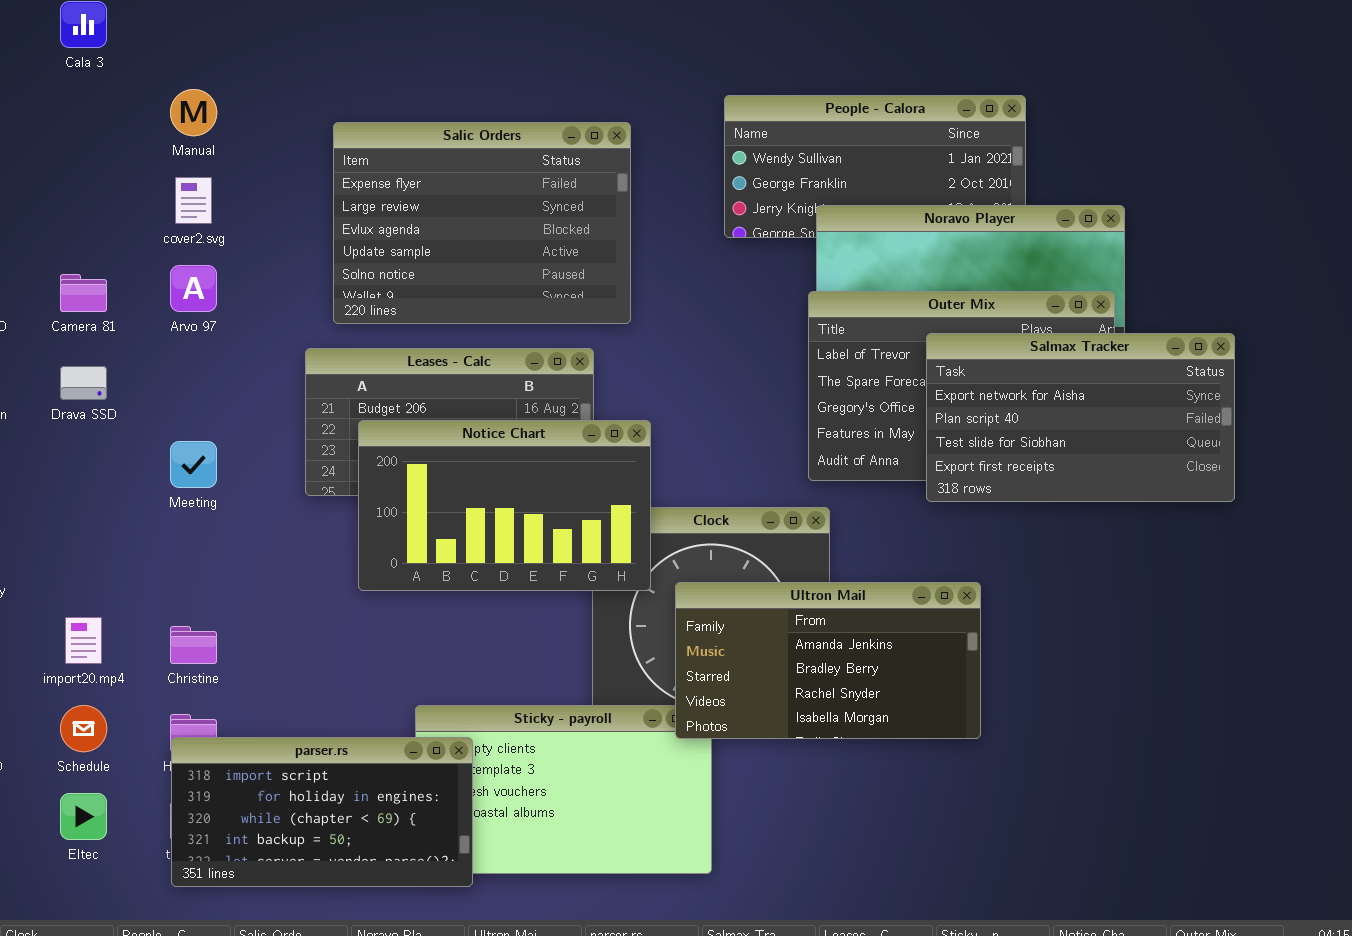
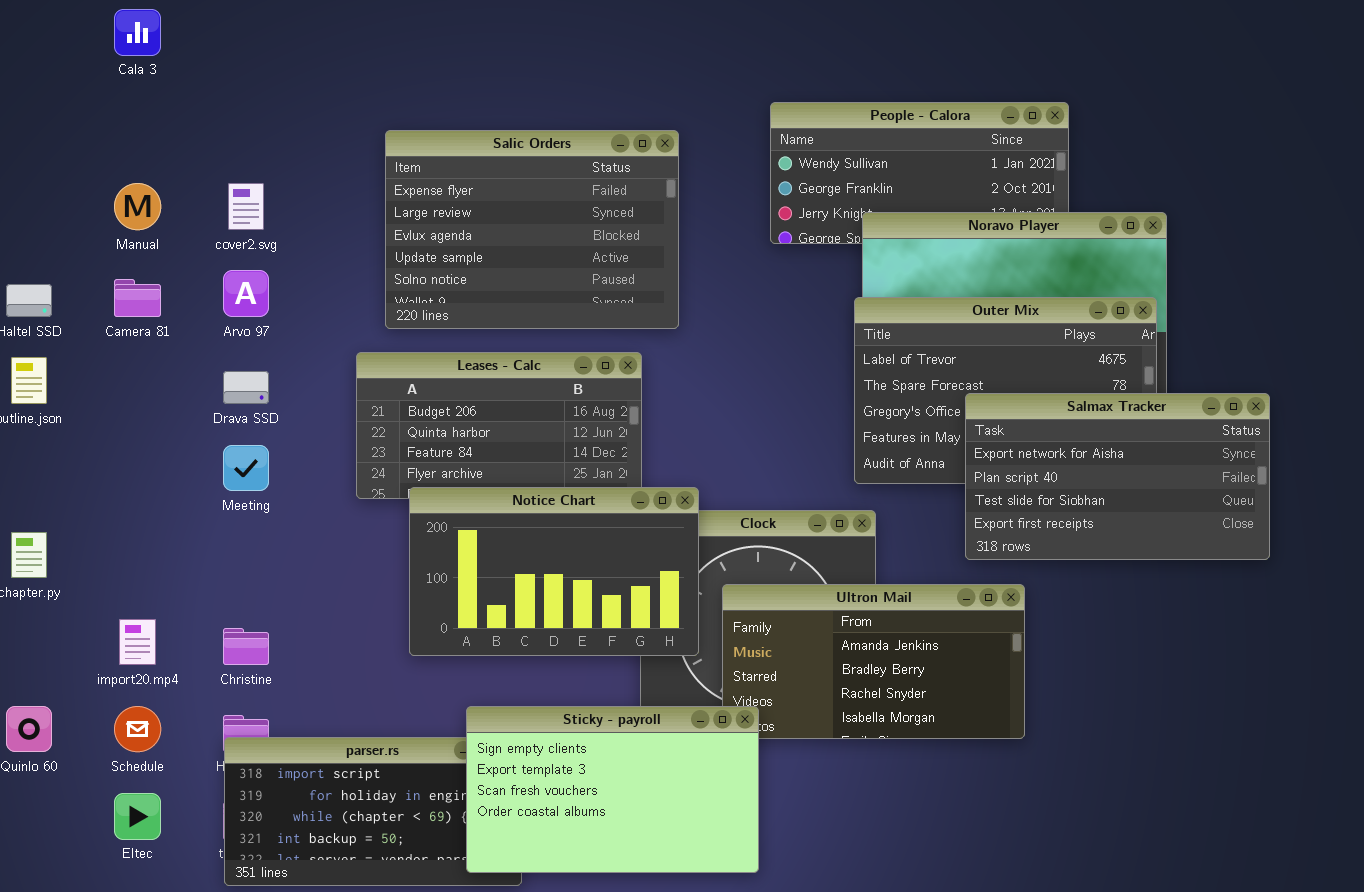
Manual: [170,89,217,136] -> [114,183,161,230], moved
Salmax Tracker: [926,333,1235,502] -> [965,393,1270,560], moved
Drava SSD: [60,366,107,400] -> [223,371,269,404], moved
Notice Chart: [358,420,651,591] -> [409,487,699,656], moved
Sticky - payroll: [415,705,712,874] -> [466,706,759,873], raised

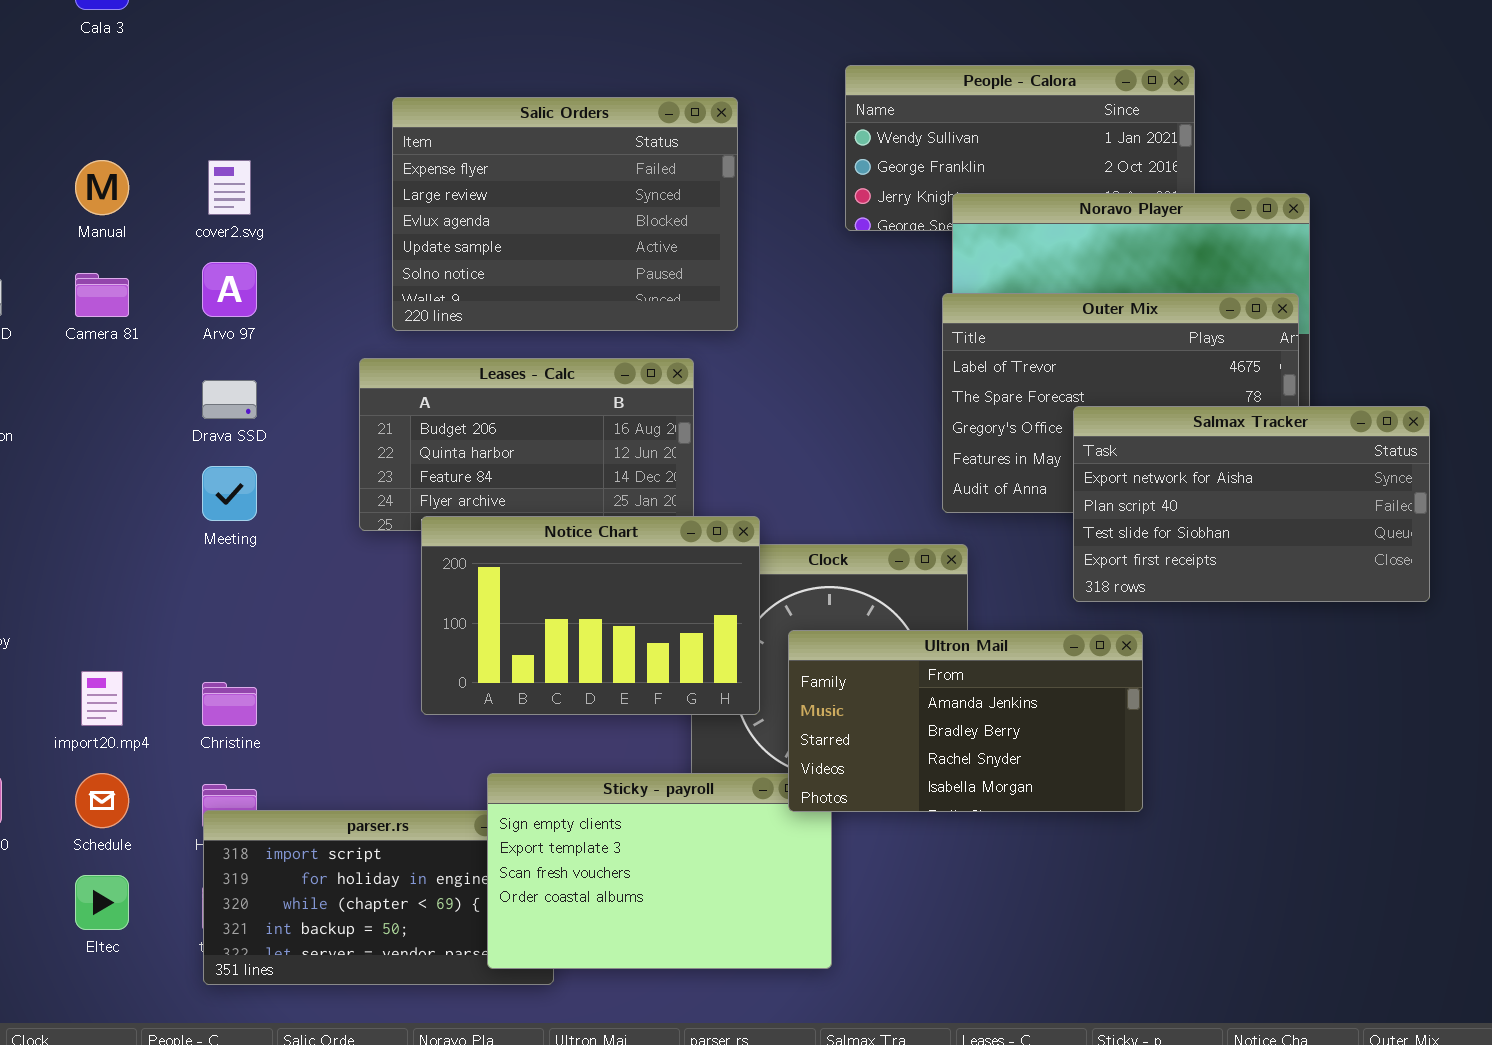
Ultron Mail: [722,584,1025,739] -> [788,630,1143,812], raised

